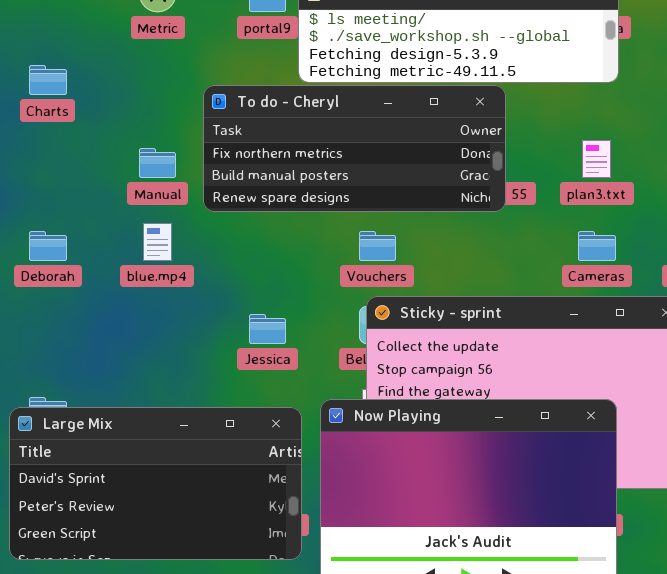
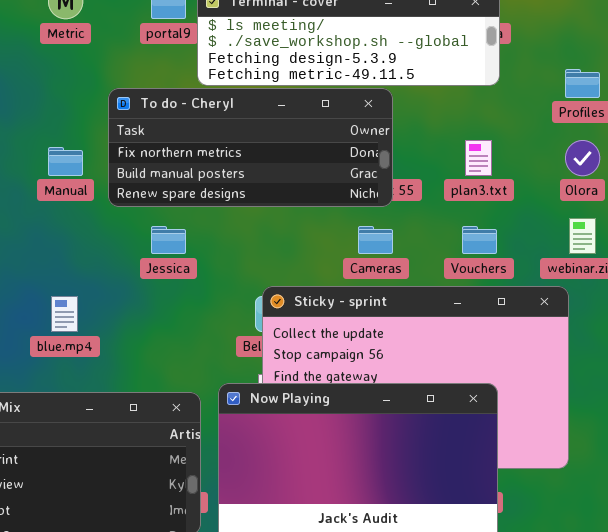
blue.mp4: [143,223,172,261] -> [51,296,78,332], moved
Vouchers: [359,231,396,261] -> [462,226,497,254], moved
Cameras: [578,231,616,261] -> [358,226,393,254], moved
Jessica: [249,314,286,344] -> [151,226,186,254], moved

